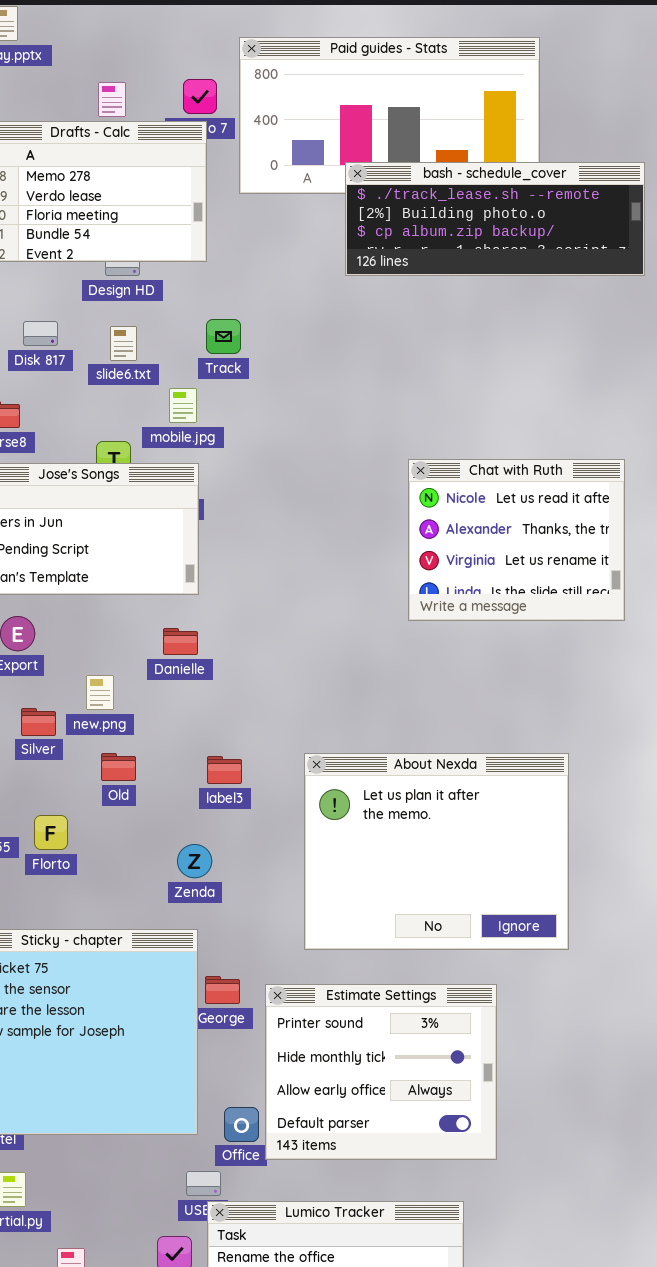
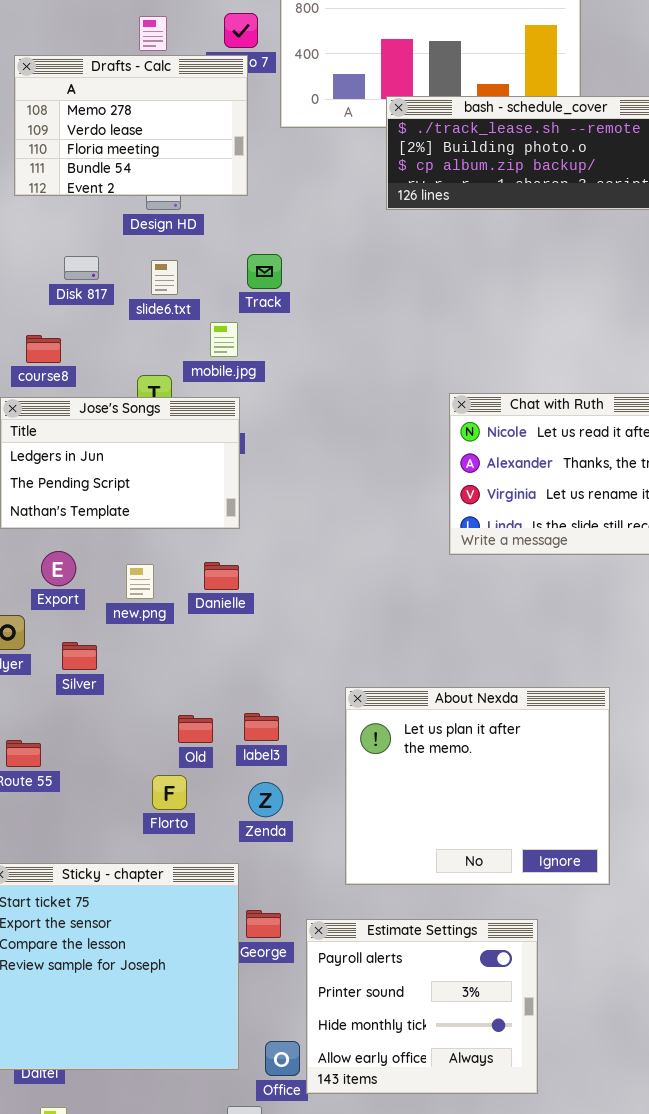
new.png: [86,675,114,710] -> [126,564,154,599], moved
Old: [101,753,136,781] -> [178,715,213,743], moved
label3: [207,756,242,784] -> [244,713,279,741], moved
Florto: [34,815,68,850] -> [152,775,187,810], moved
Zenda: [177,844,212,878] -> [248,782,283,817], moved
Estimate Settings: [265,984,497,1160] -> [306,919,538,1094], scrolled up 1 row

